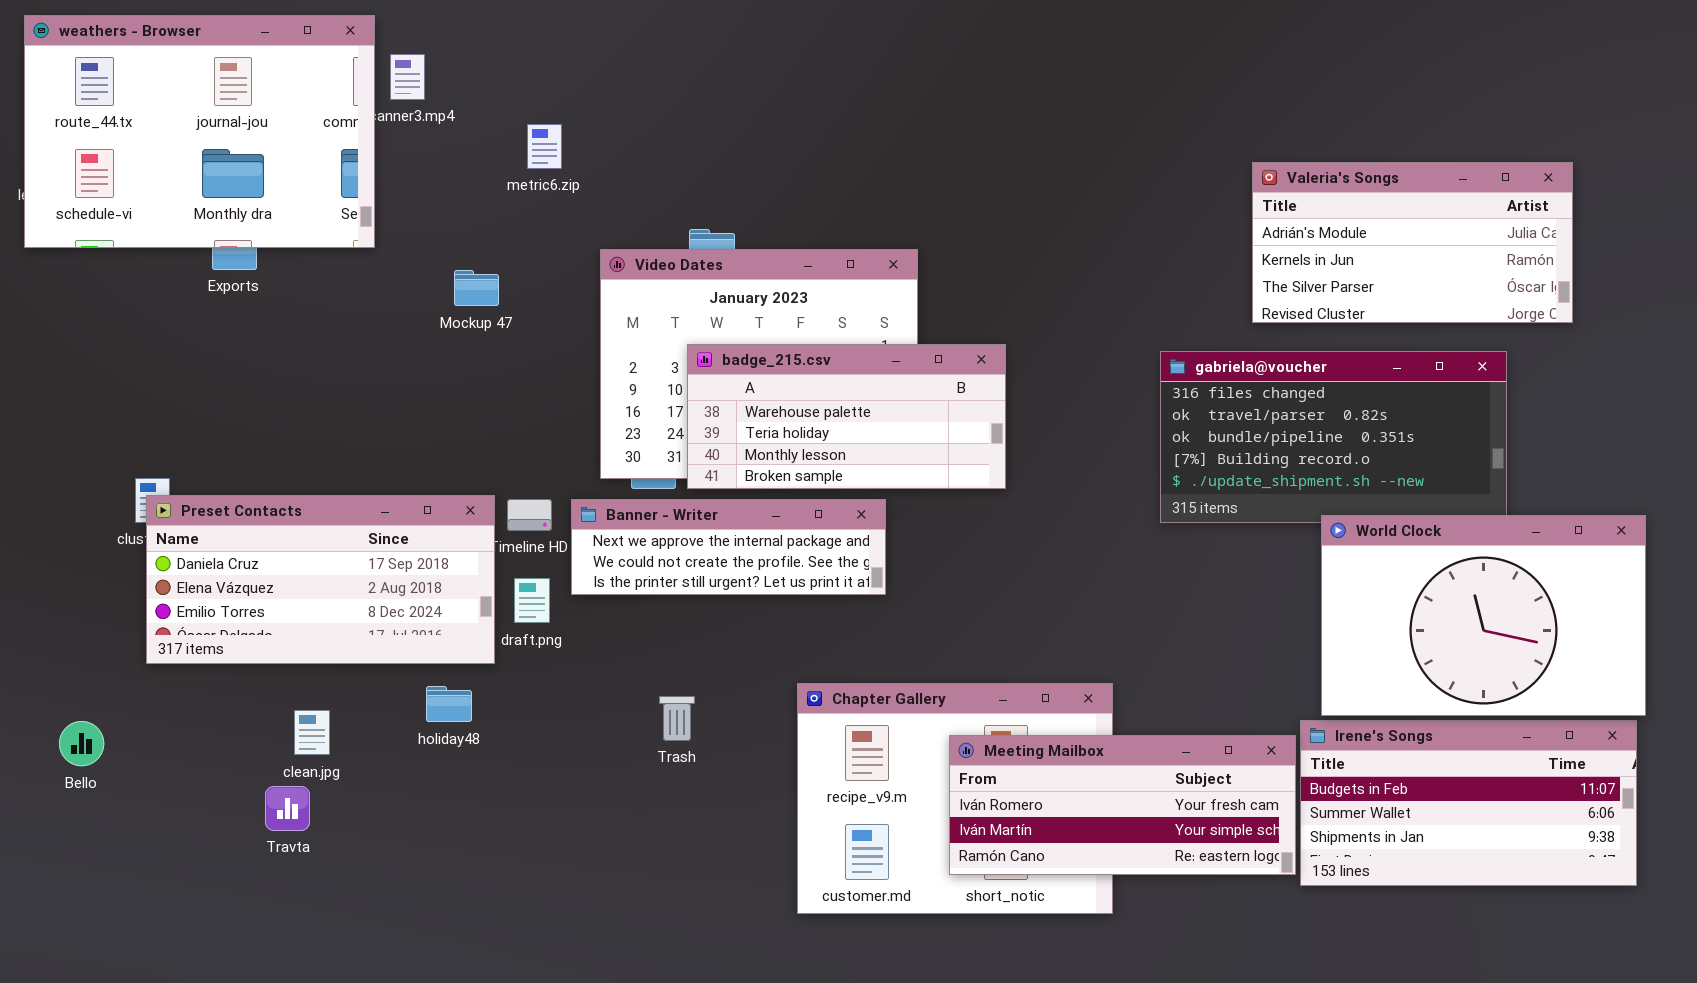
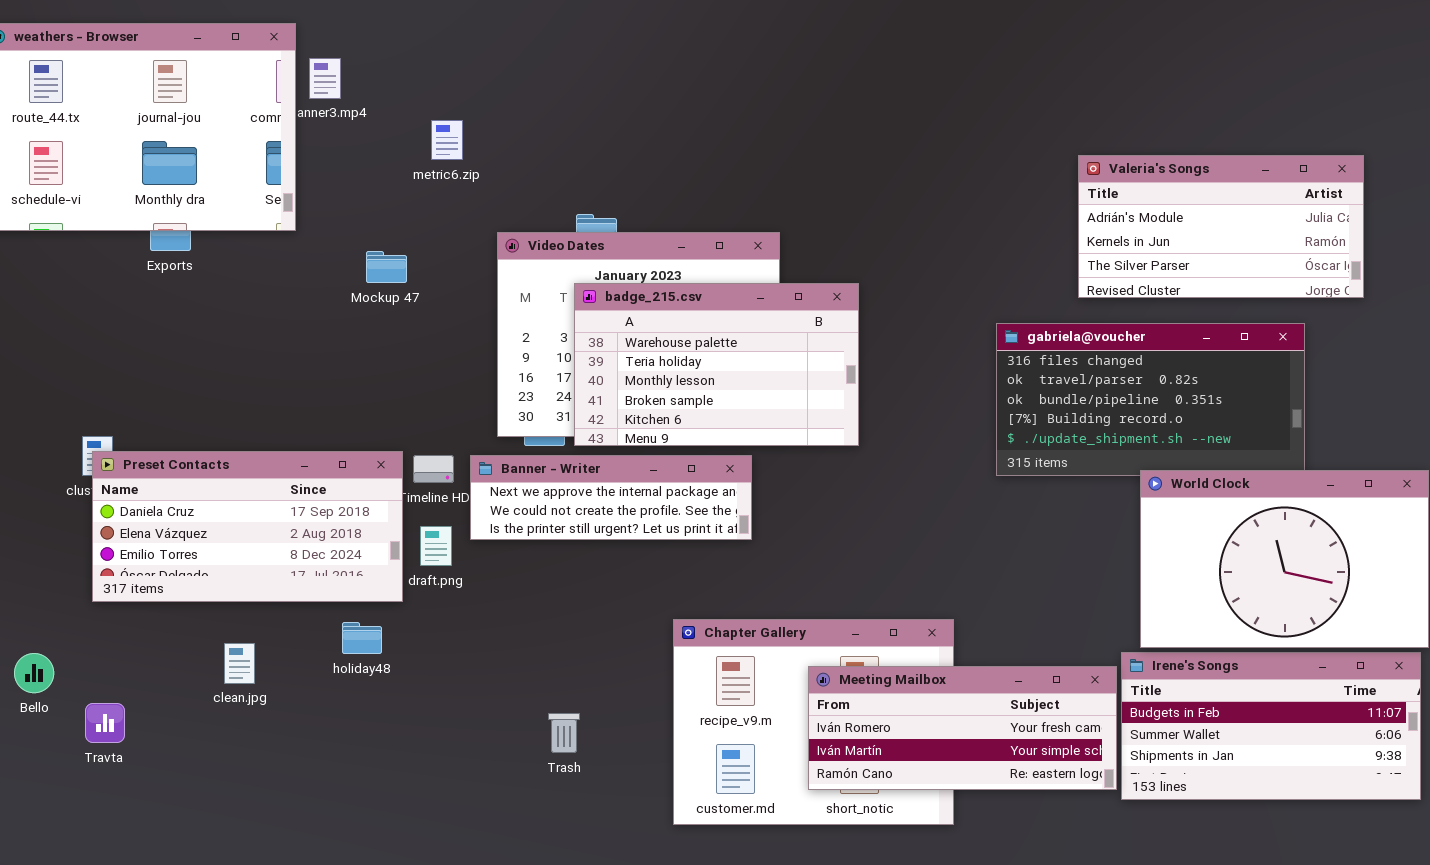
badge_215.csv: [687,344,1006,489] -> [574,283,859,446], resized
Trash: [659,696,695,741] -> [548,713,580,753], moved
Travta: [265,786,310,831] -> [85,703,125,743], moved

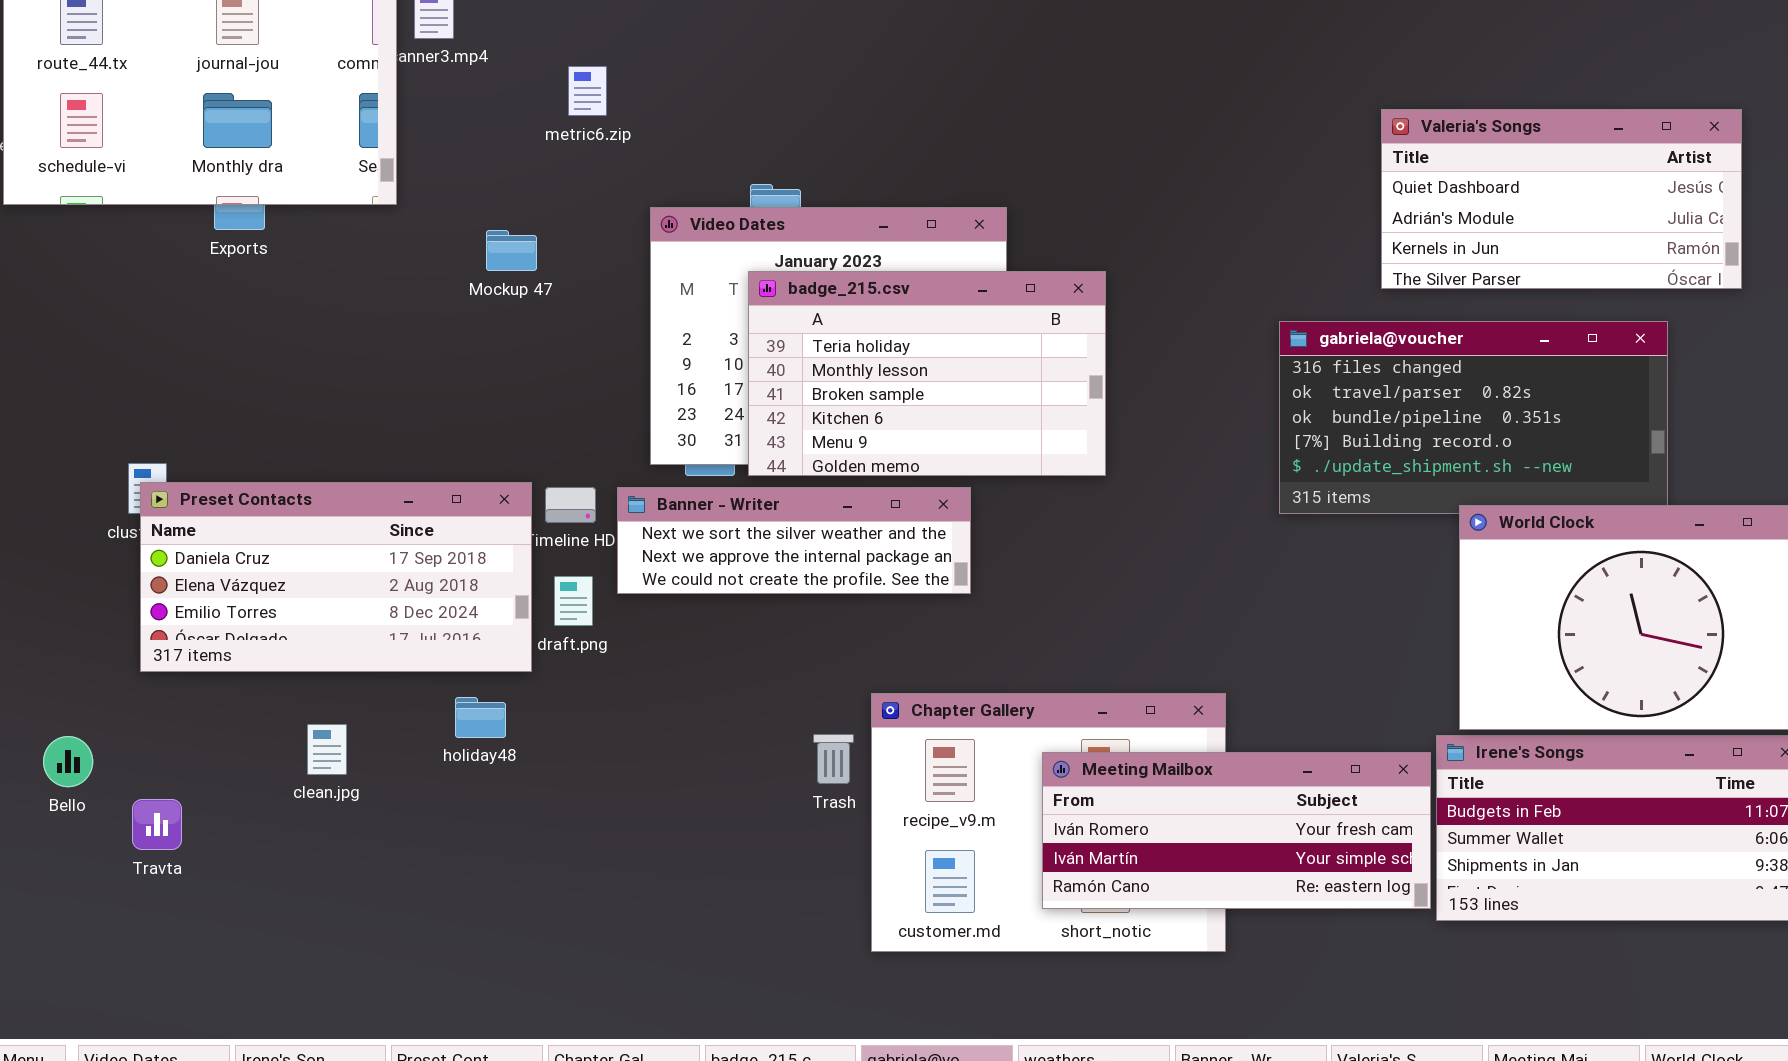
Valeria's Songs: [1078,155,1364,298] -> [1381,109,1742,289], scrolled up 1 row
badge_215.csv: [574,283,859,446] -> [748,271,1106,476], scrolled down 1 row
Banner - Writer: [470,455,752,540] -> [617,487,971,594], scrolled up 1 row
Trash: [548,713,580,753] -> [813,734,854,784], moved

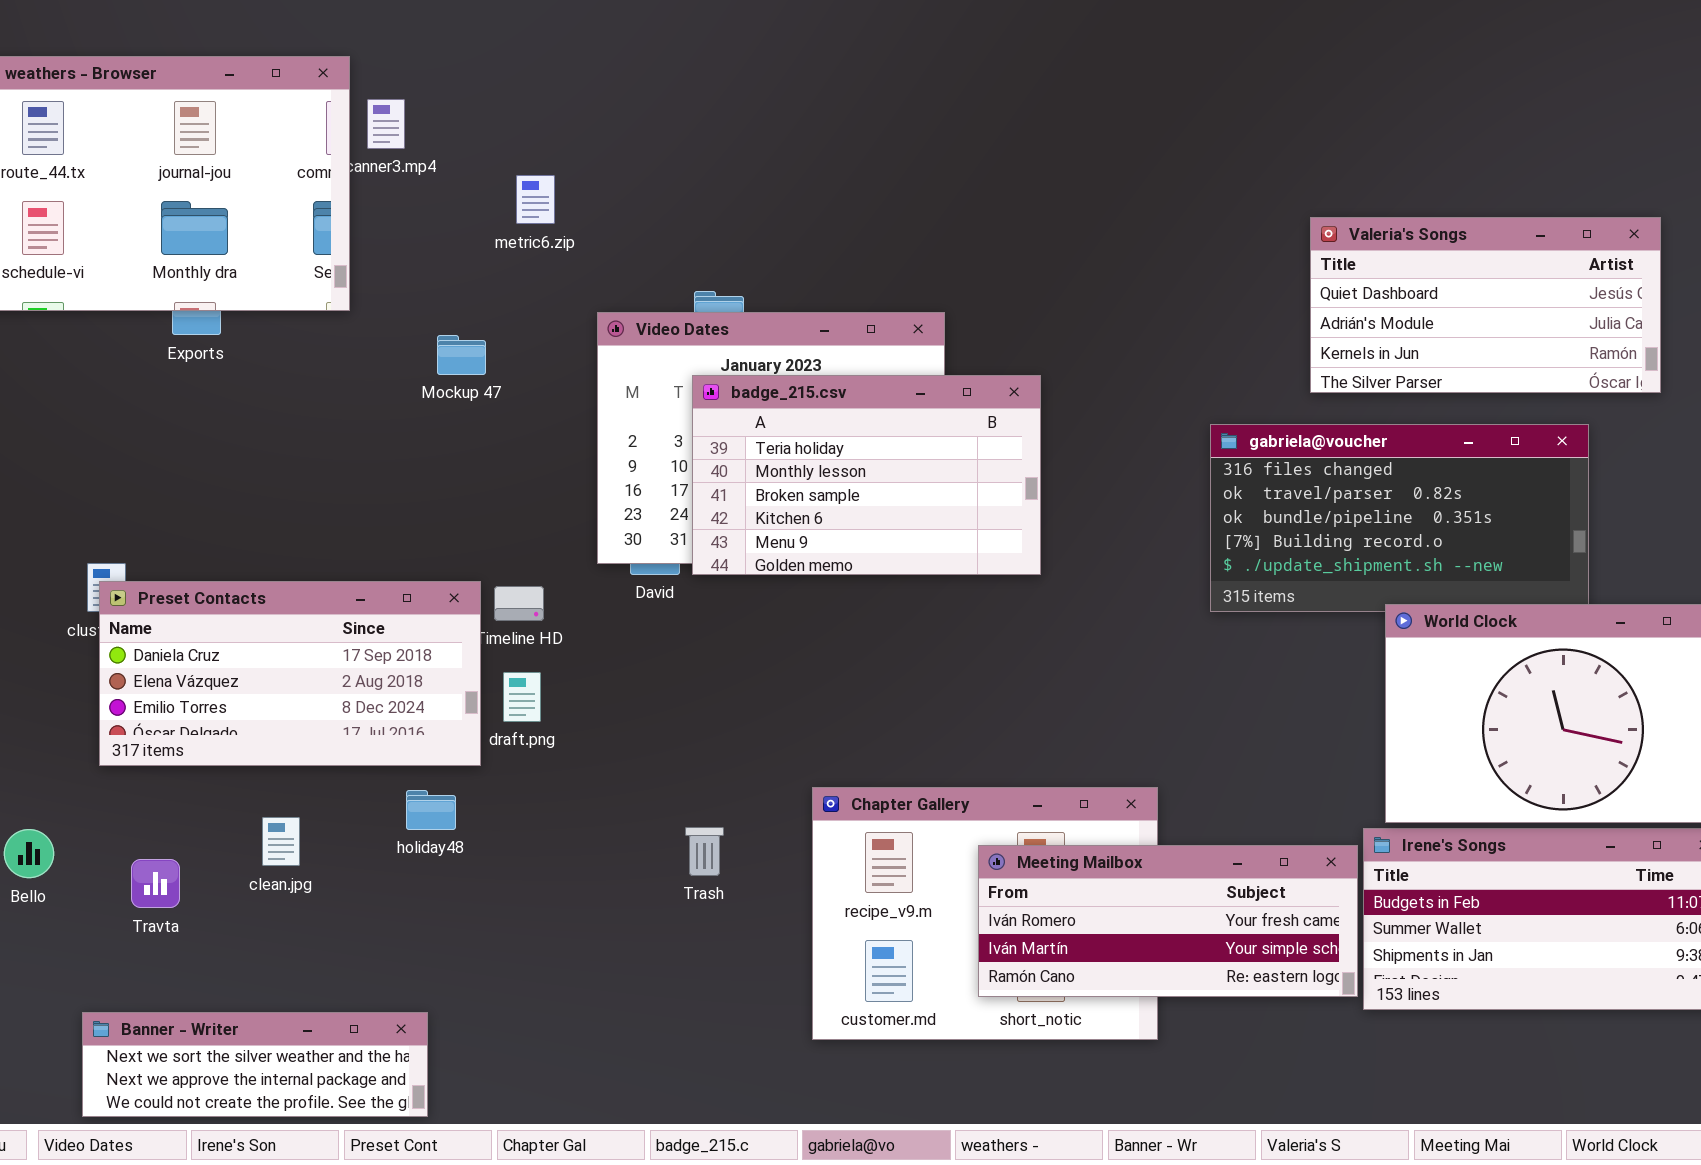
Banner - Writer: [617,487,971,594] -> [82,1012,428,1117], moved
Trash: [813,734,854,784] -> [685,827,724,876], moved
Travta: [132,799,182,850] -> [131,859,180,908], moved

